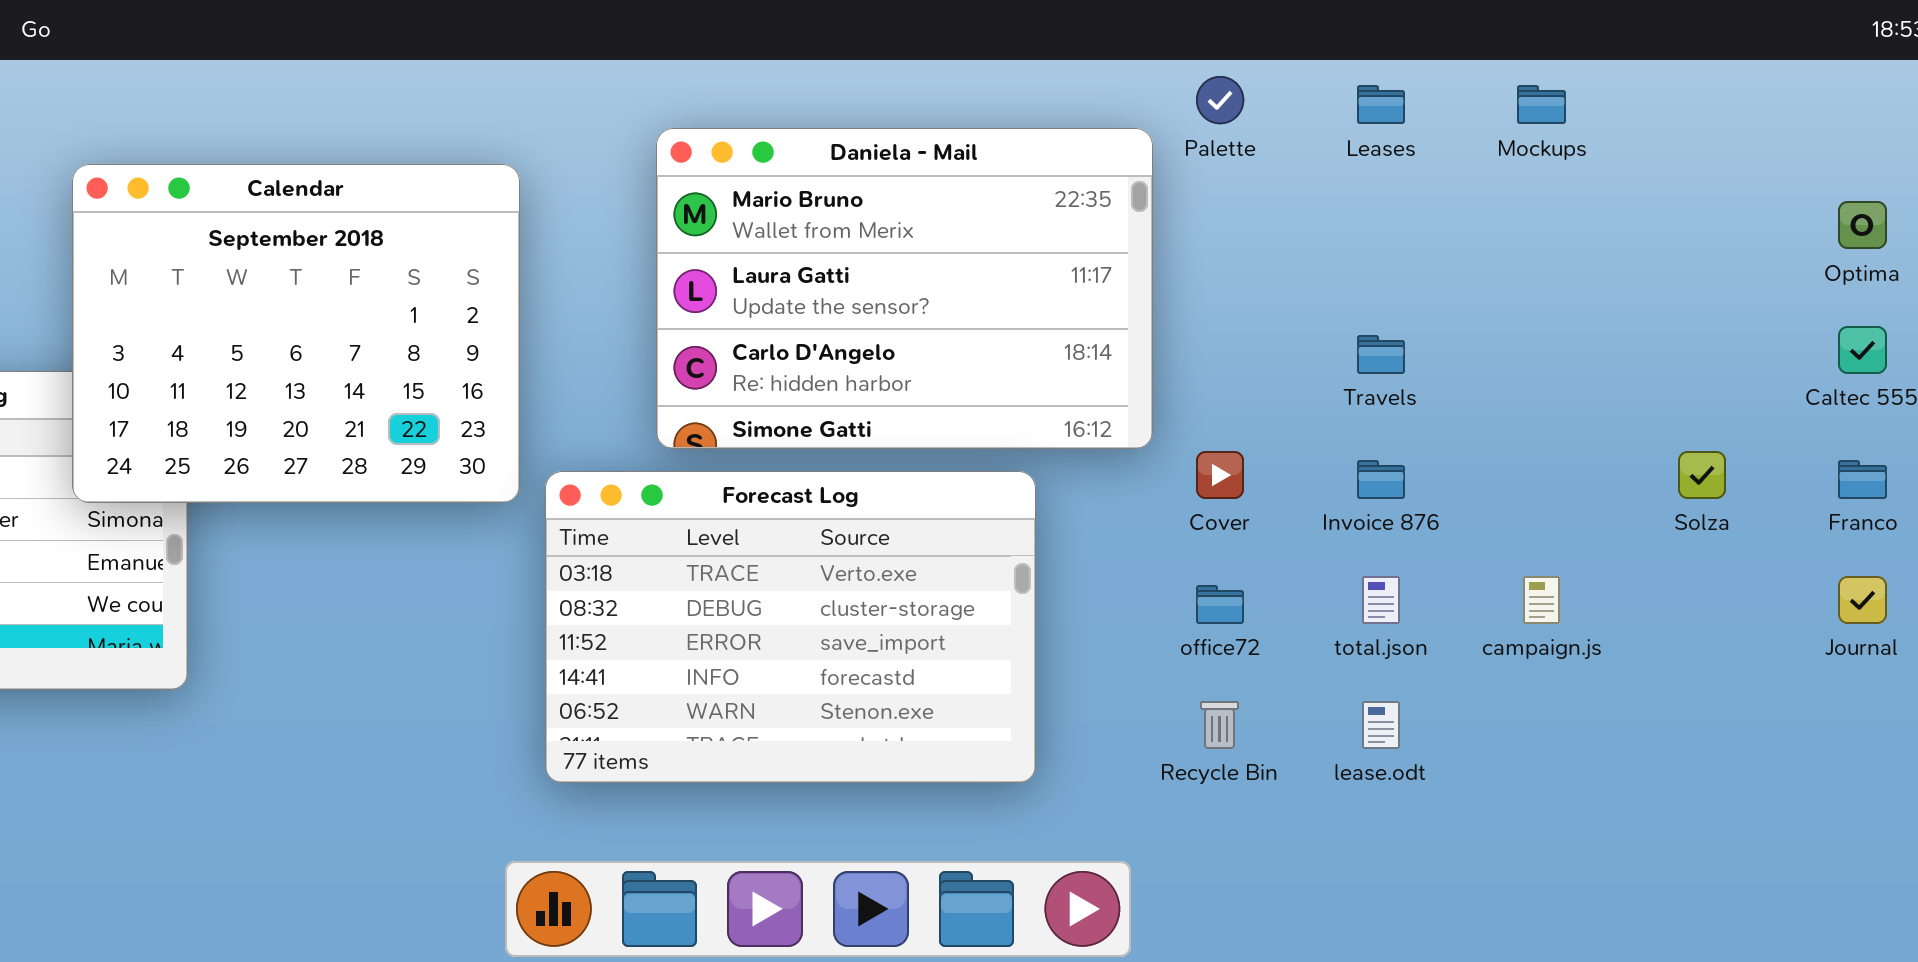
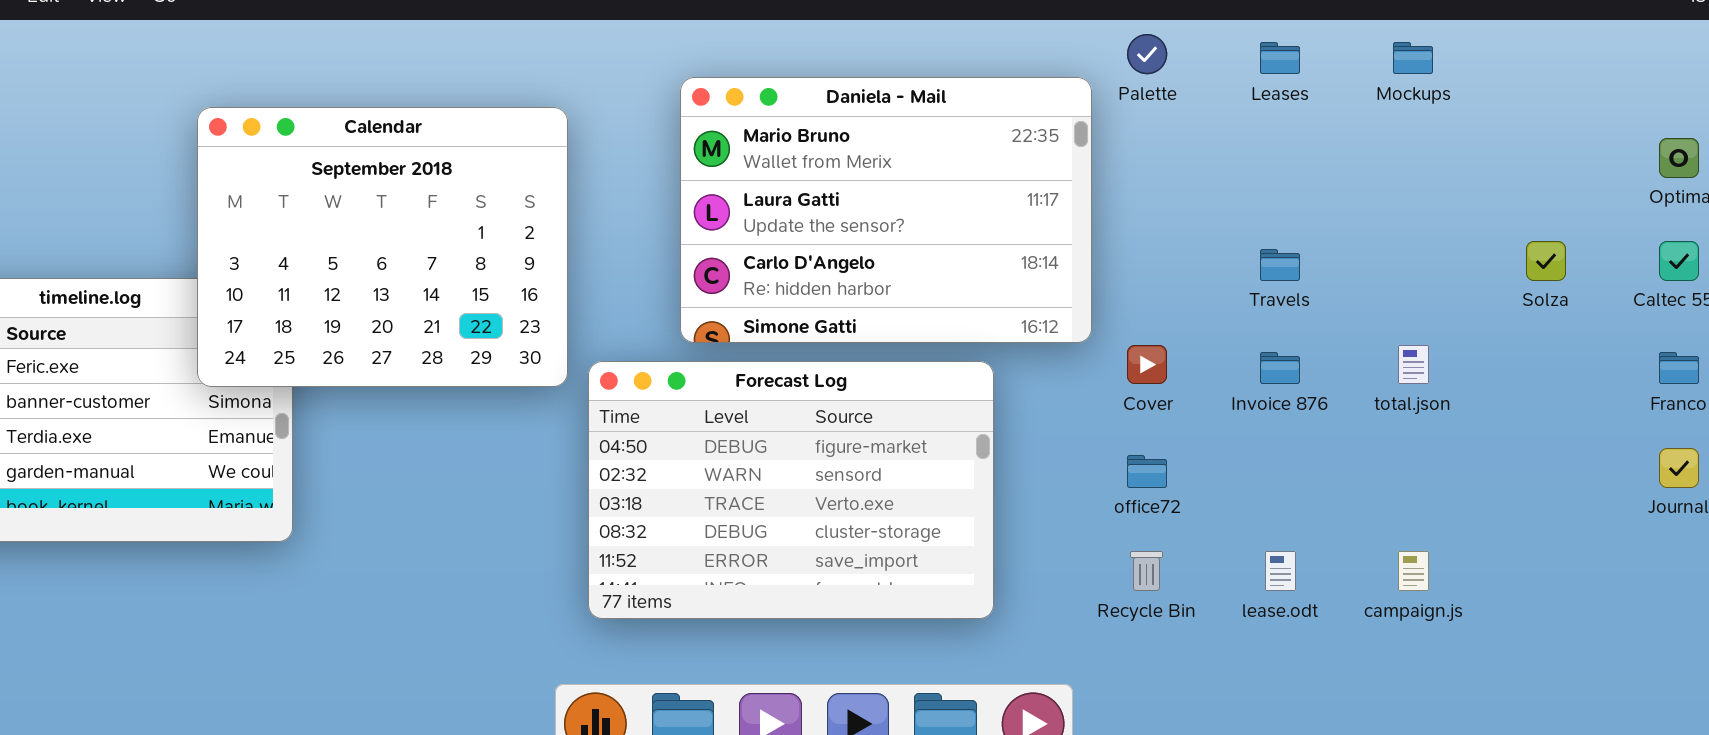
Solza: [1678,451,1726,499] -> [1526,241,1566,281], moved
Forecast Log: [545,471,1036,783] -> [588,361,994,619], scrolled up 2 rows
total.json: [1362,576,1400,624] -> [1398,345,1429,384], moved
campaign.js: [1523,576,1560,624] -> [1398,551,1429,591], moved

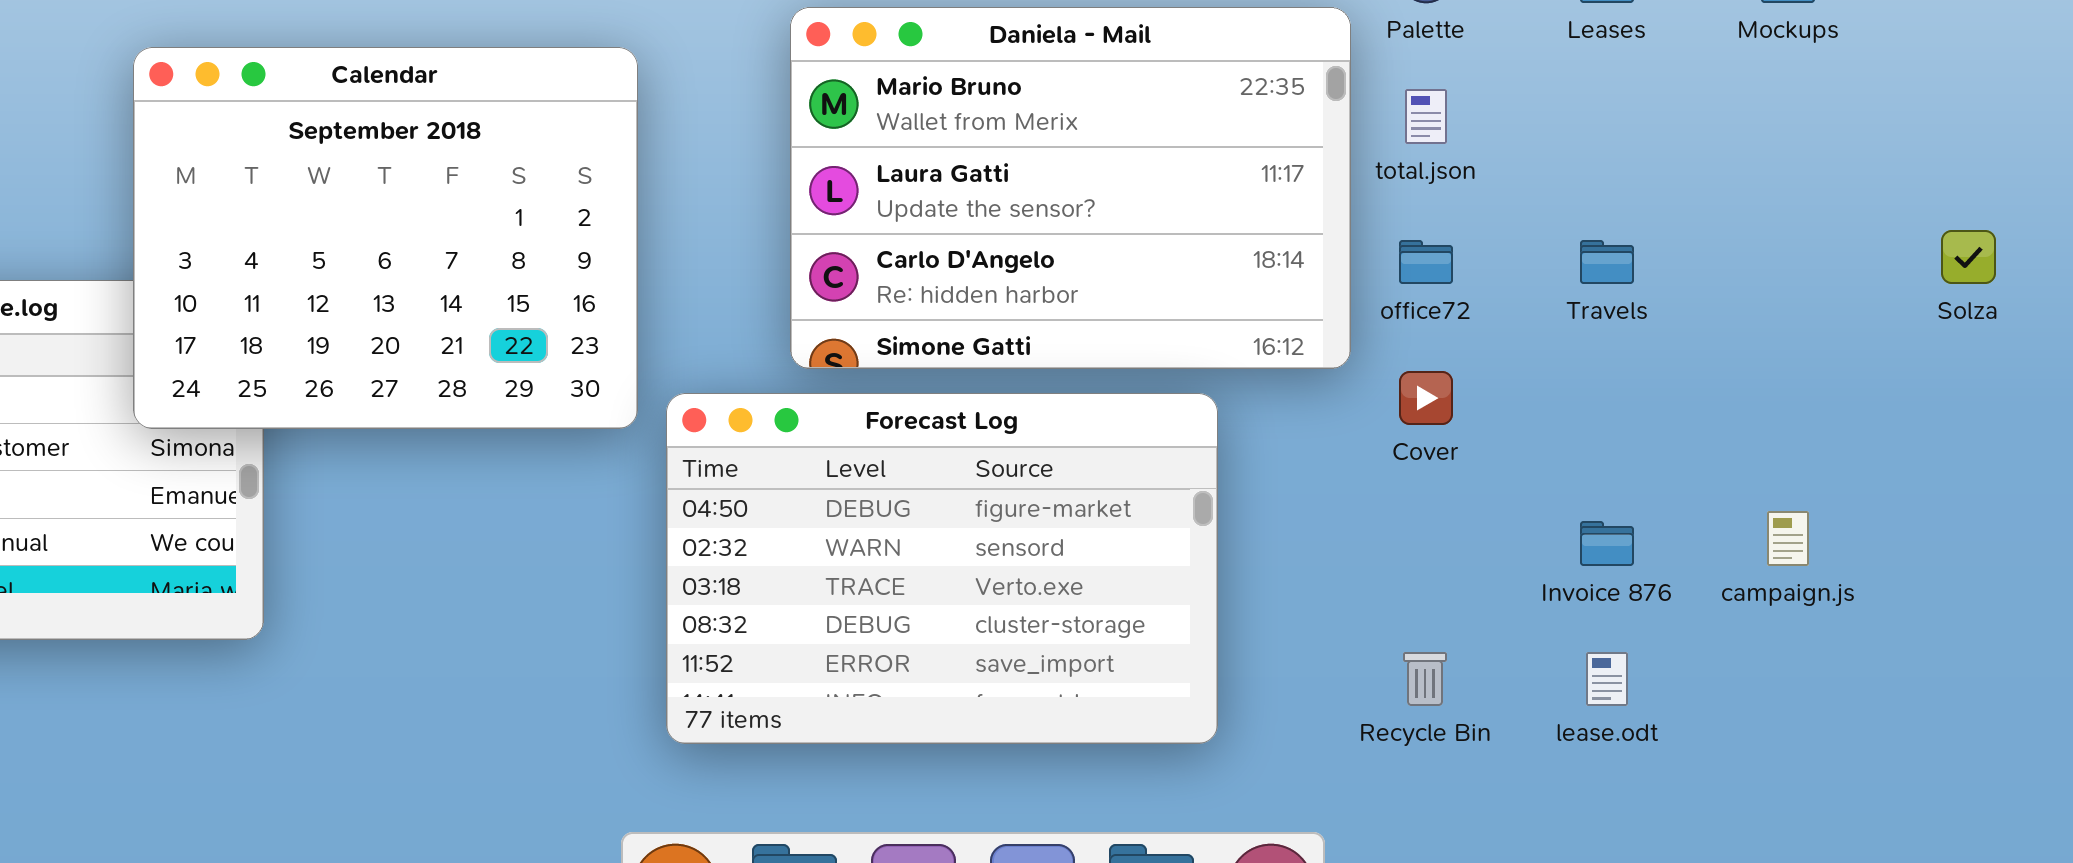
total.json: [1398,345,1429,384] -> [1405,89,1447,144], moved
Invoice 876: [1260,352,1300,384] -> [1580,521,1634,566], moved
office72: [1127,455,1167,488] -> [1399,240,1453,284], moved
campaign.js: [1398,551,1429,591] -> [1767,511,1809,566], moved

